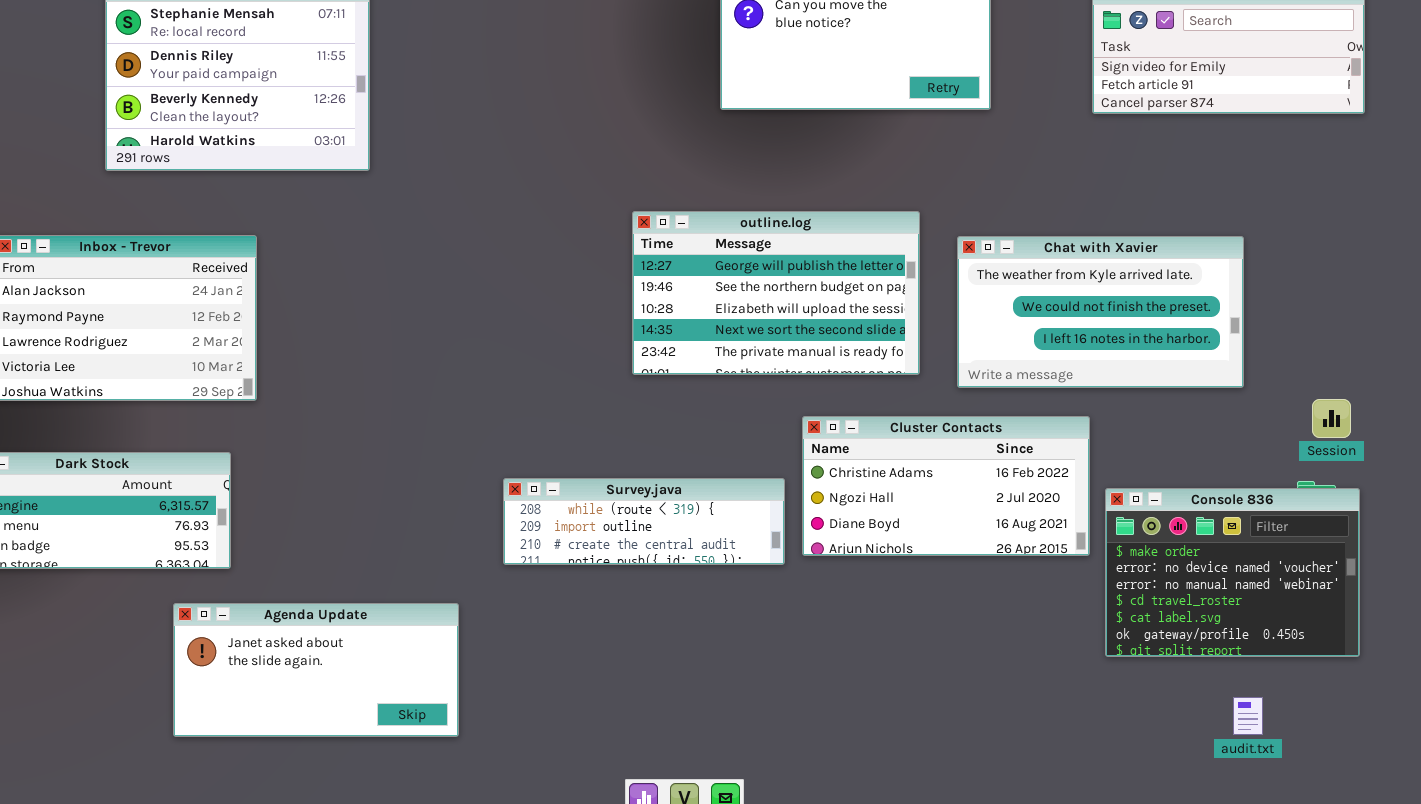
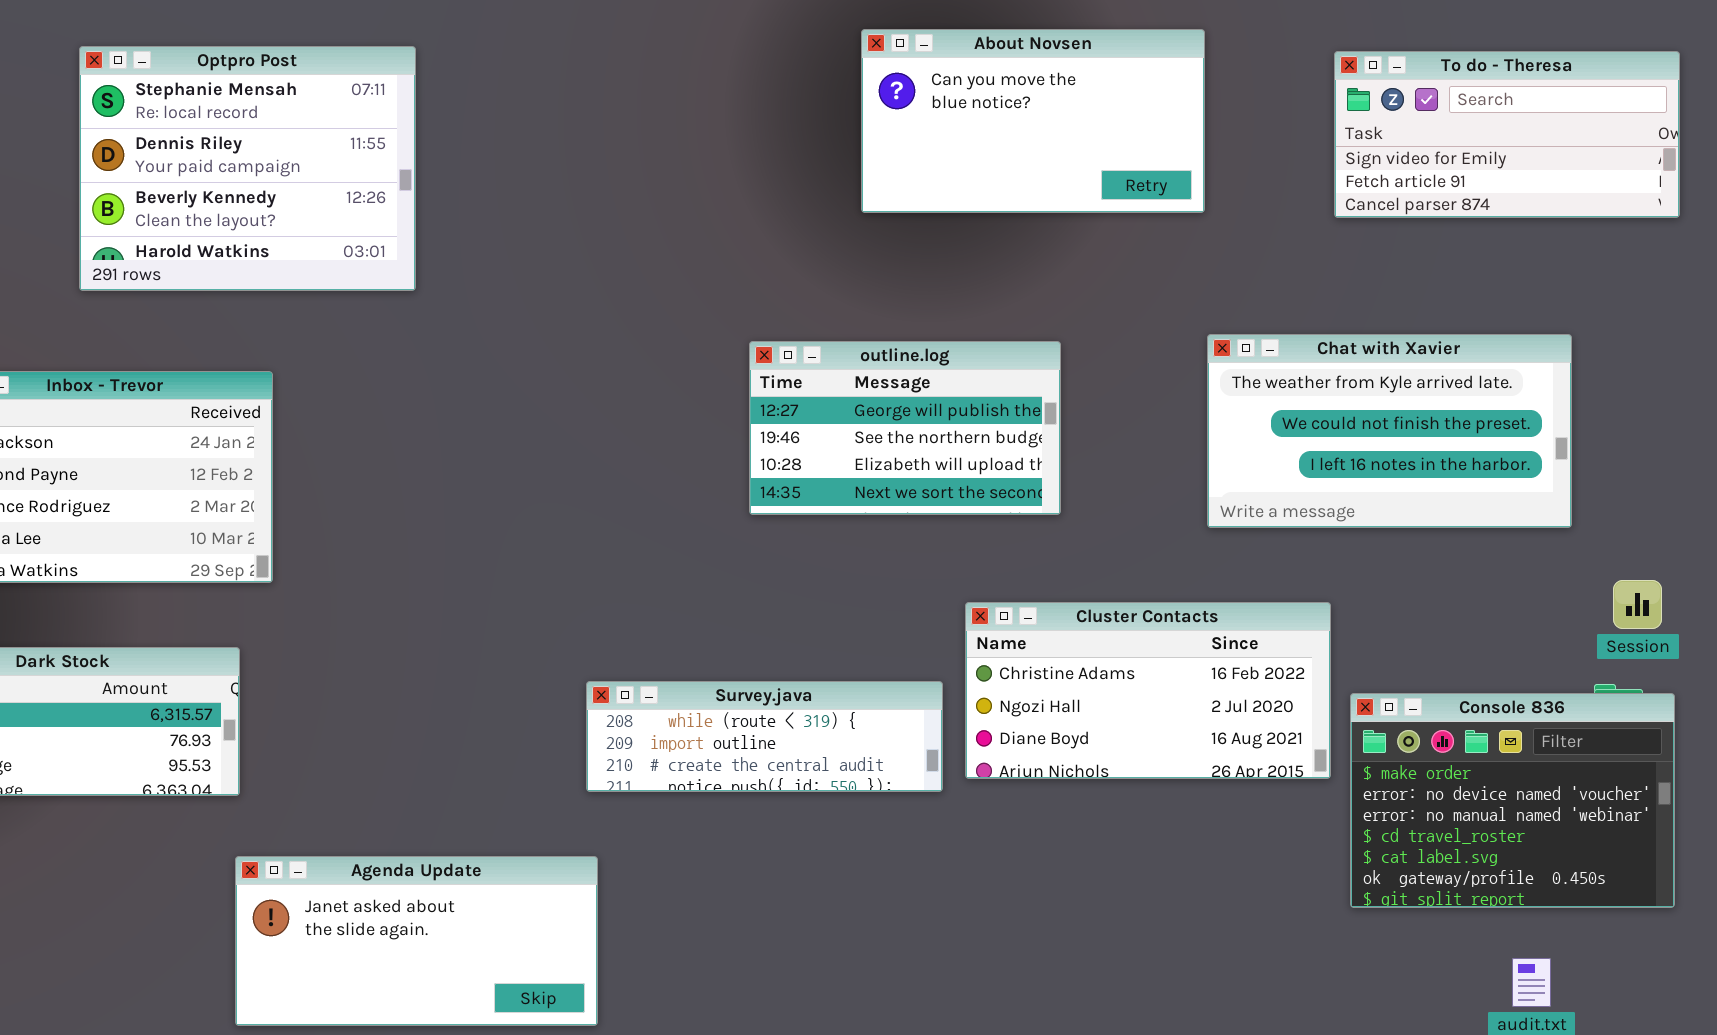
outline.log: [632,211,920,375] -> [749,341,1061,515], resized
Chat with Xavier: [957,236,1244,388] -> [1207,334,1572,528], moved
Agenda Update: [173,603,459,737] -> [235,856,598,1026], moved

